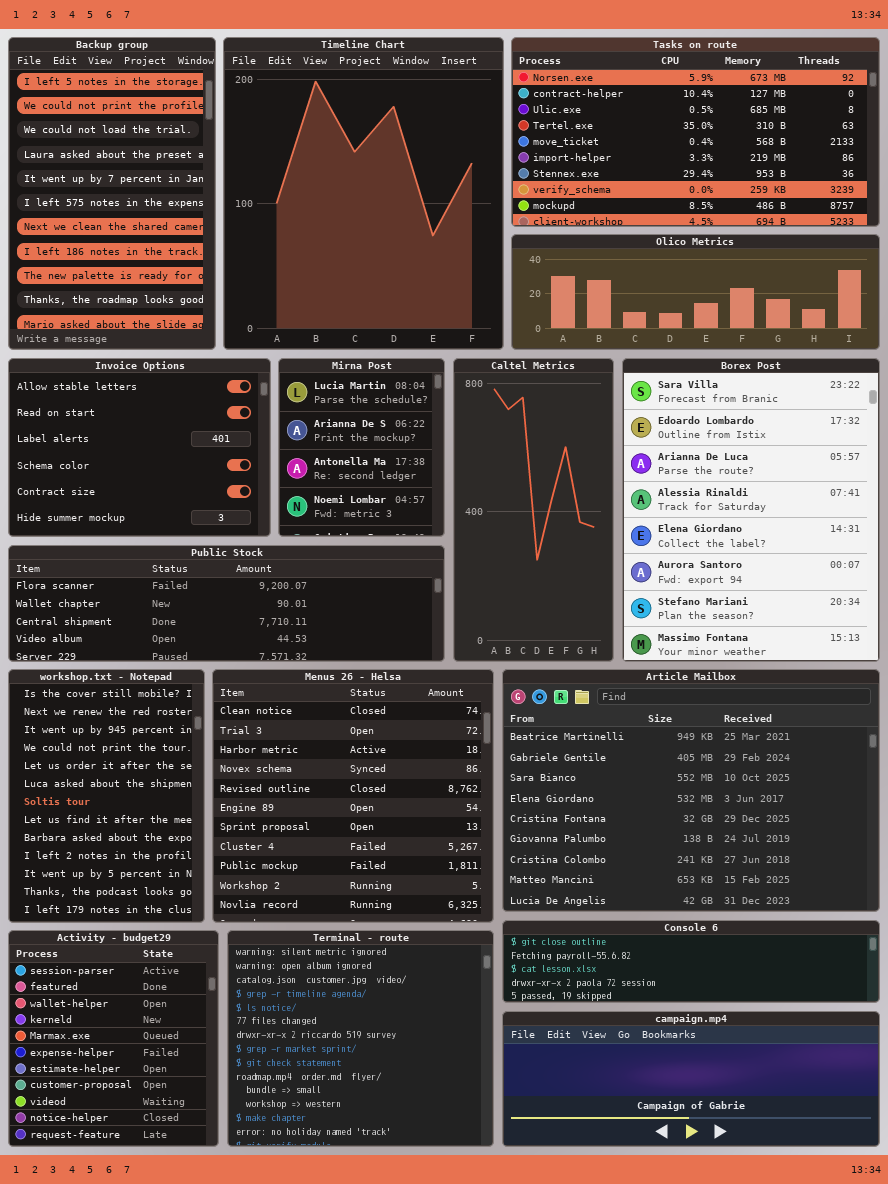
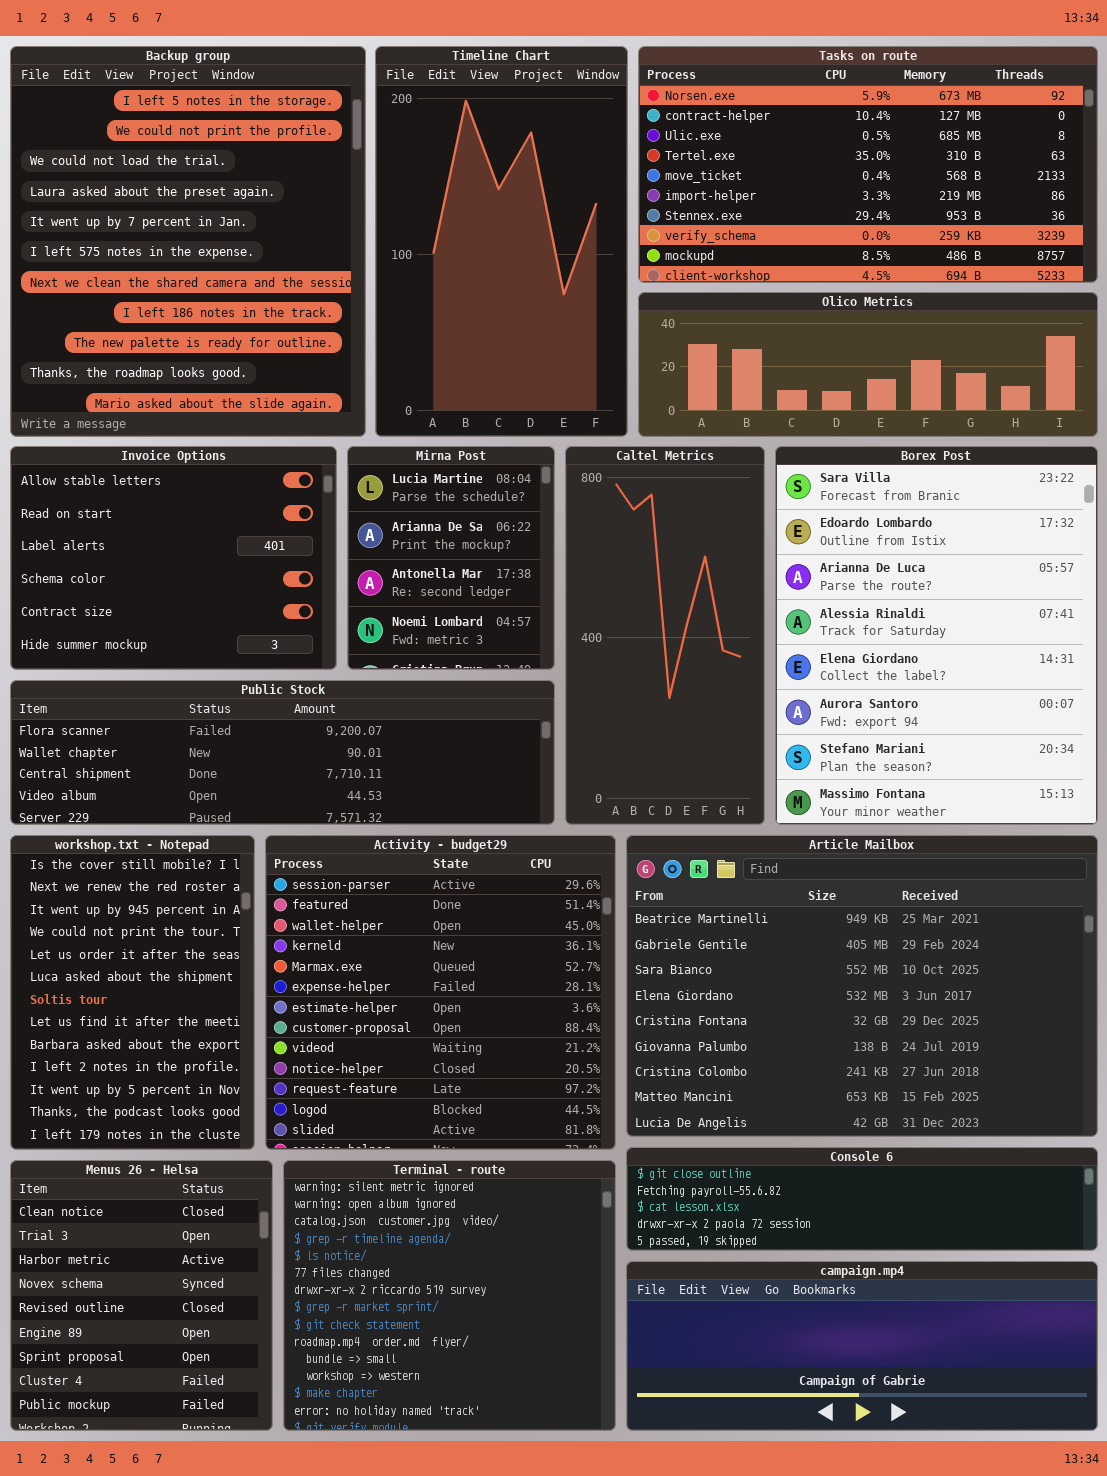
Backup group: [8,37,216,350] -> [10,46,366,437], resized
Timeline Chart: [223,37,504,350] -> [375,46,628,437], resized
Menus 26 - Helsa: [212,669,494,923] -> [10,1160,273,1431], moved, resized
Activity - budget29: [8,930,219,1147] -> [265,835,616,1150], moved, resized

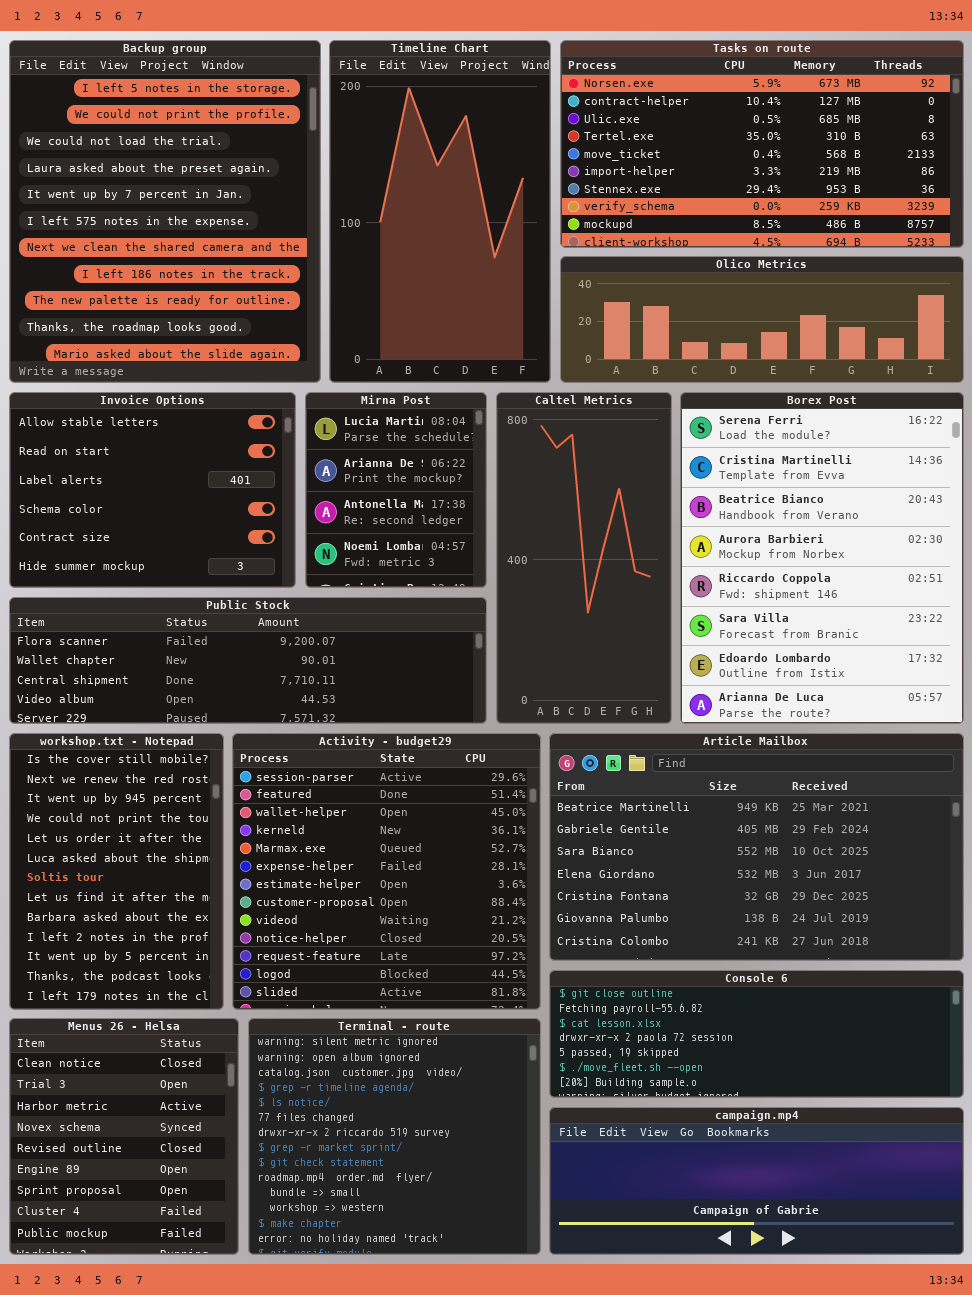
Borex Post: [775,446,1098,825] -> [680,392,964,724], scrolled up 5 rows
Article Mailbox: [626,835,1098,1137] -> [549,733,964,961], resized
Console 6: [626,1147,1098,1251] -> [549,970,964,1098], resized

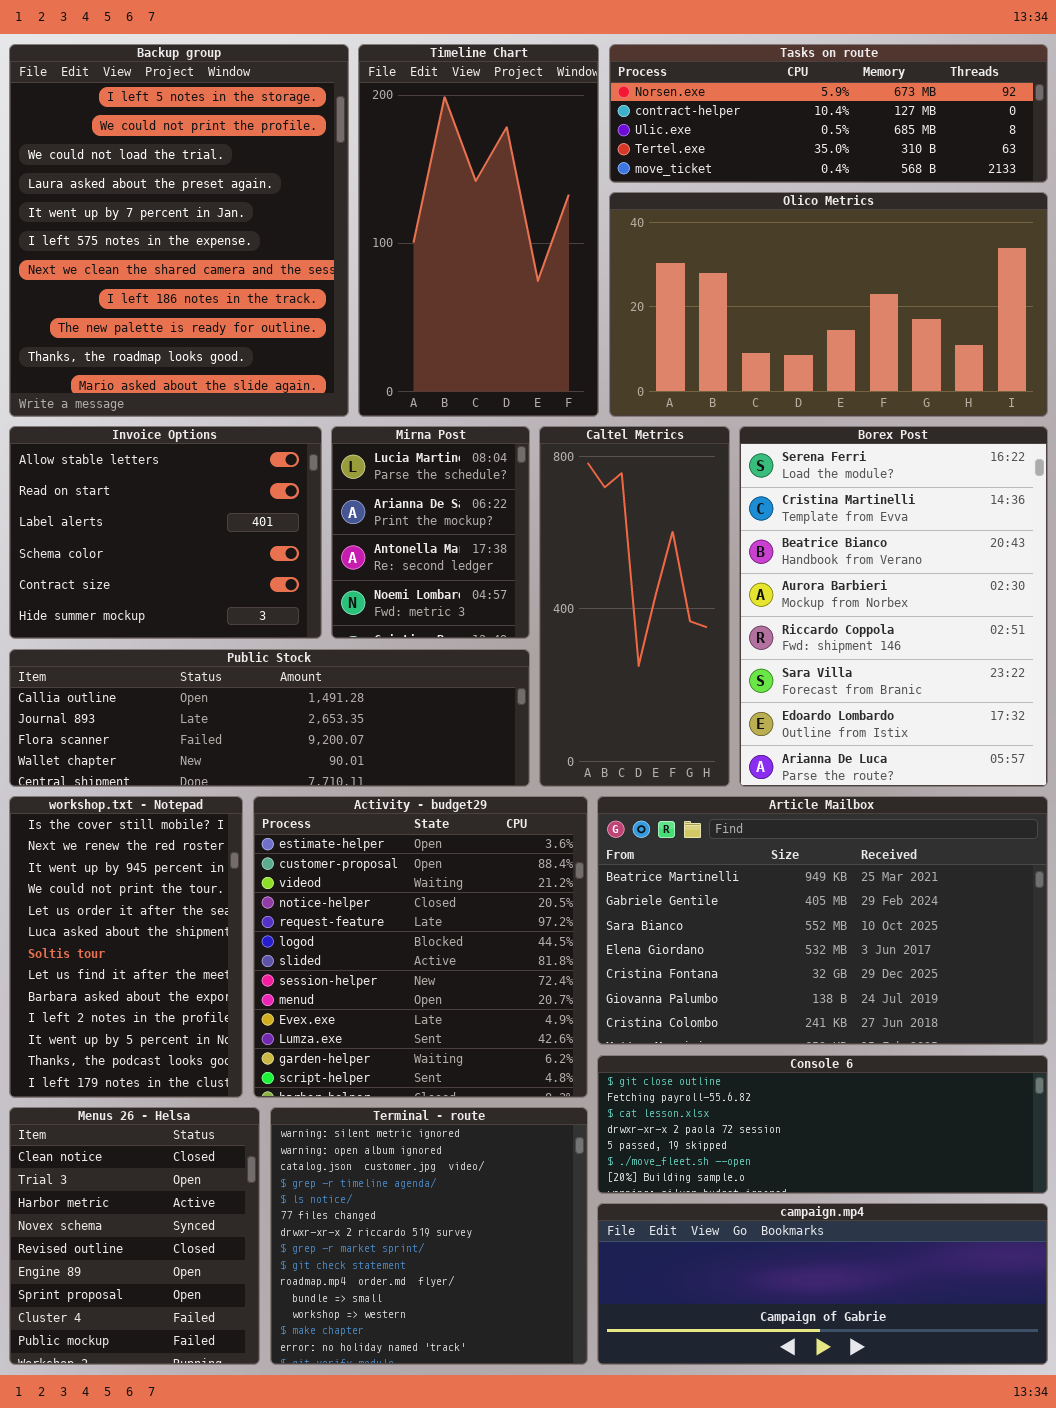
Tasks on route: [560,40,964,248] -> [609,44,1048,183], resized
Olico Metrics: [560,256,964,383] -> [609,192,1048,417], resized
Public Stock: [9,597,487,724] -> [9,649,530,787], scrolled up 2 rows
Activity - budget29: [232,733,541,1010] -> [253,796,588,1098], scrolled down 6 rows

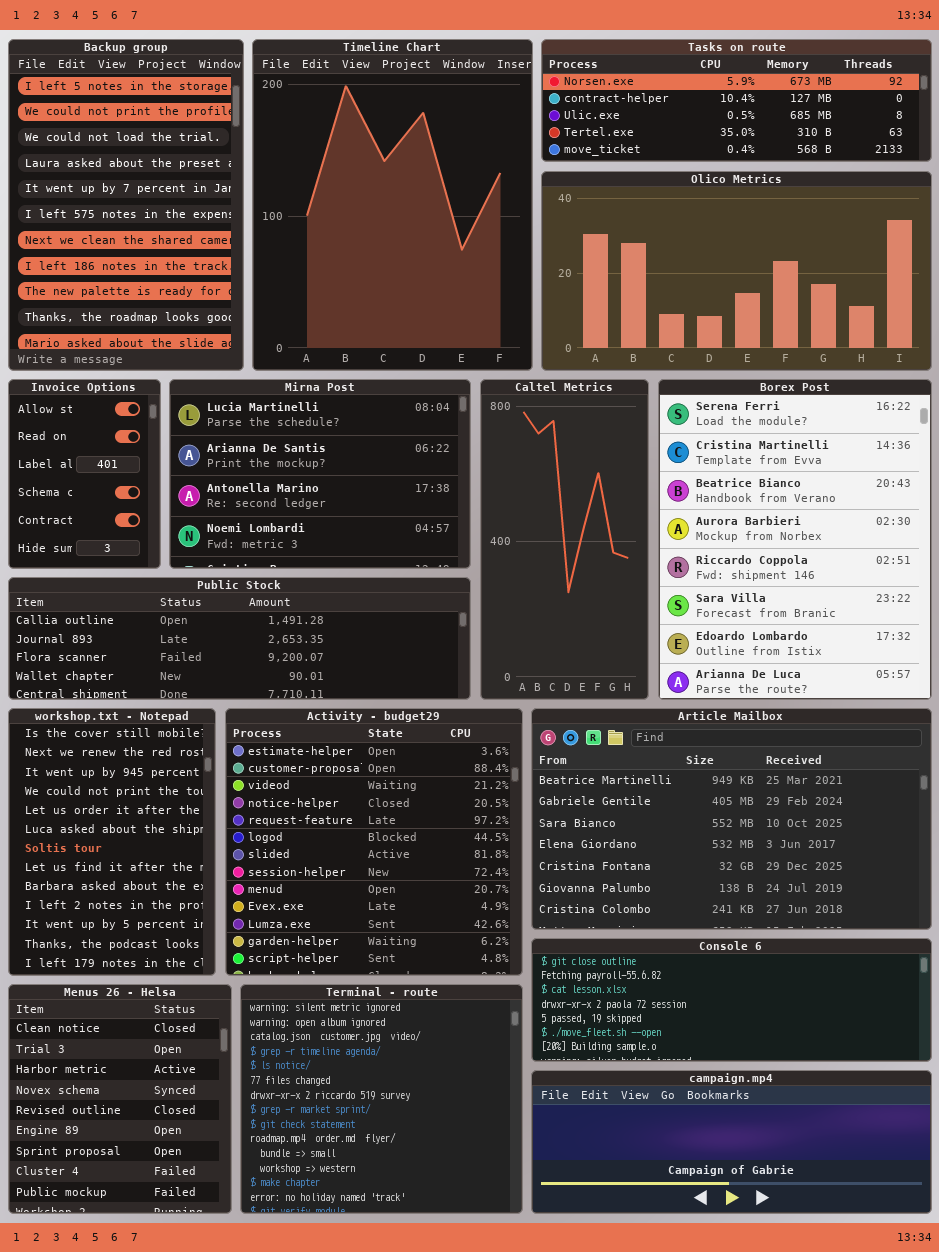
Backup group: [9,44,349,417] -> [8,39,244,371], resized
Timeline Chart: [358,44,599,417] -> [252,39,533,371], resized
Invoice Options: [9,426,322,639] -> [8,379,161,569], resized
Mirna Post: [331,426,530,639] -> [169,379,471,569], resized

